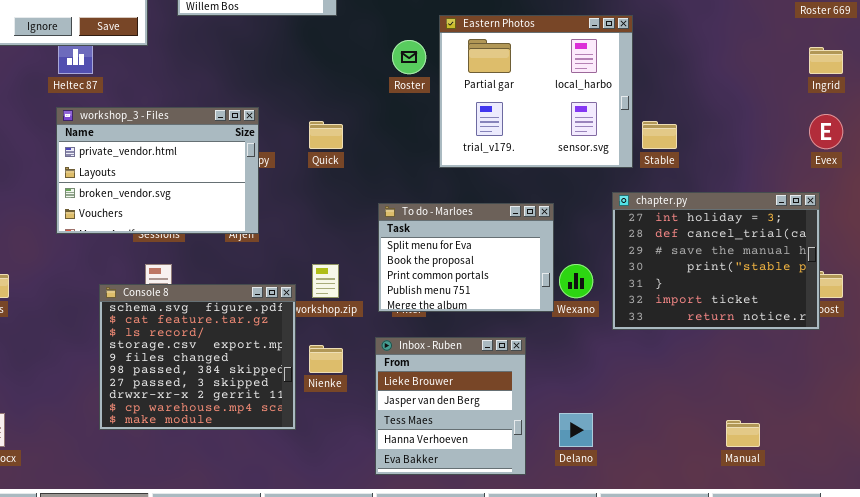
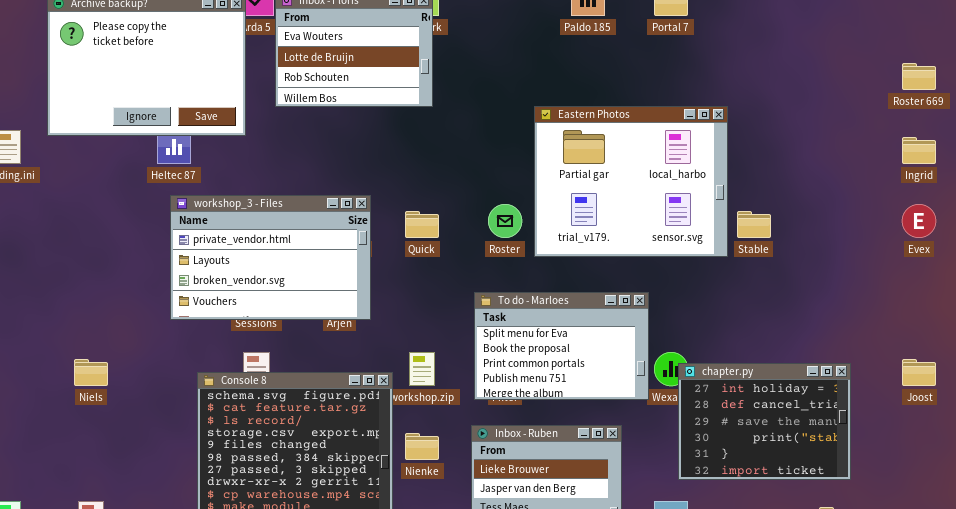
Roster: [392,40,426,74] -> [488,204,522,238], moved
workshop_3 - Files: [56,107,259,234] -> [170,195,371,320], moved
chapter.py: [612,192,820,330] -> [678,363,851,480], moved, resized

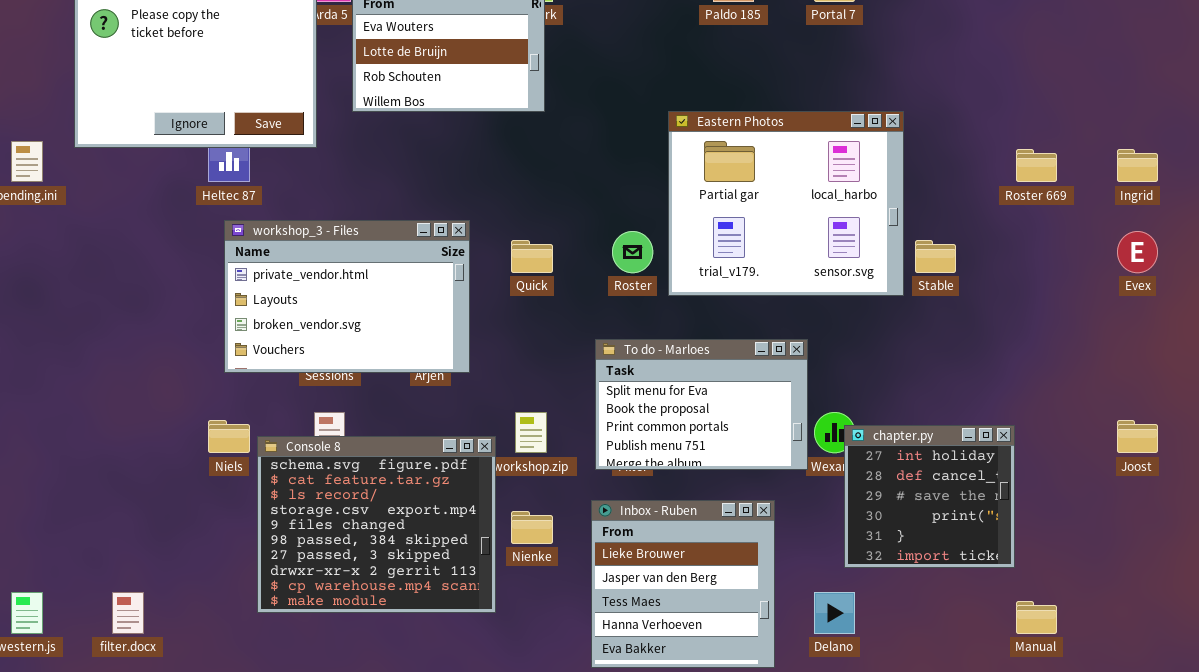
Roster 669: [902,63,936,90] -> [1016,149,1057,182], moved
Niels: [74,359,108,386] -> [208,420,250,453], moved
chapter.py: [678,363,851,480] -> [844,425,1015,568], resized

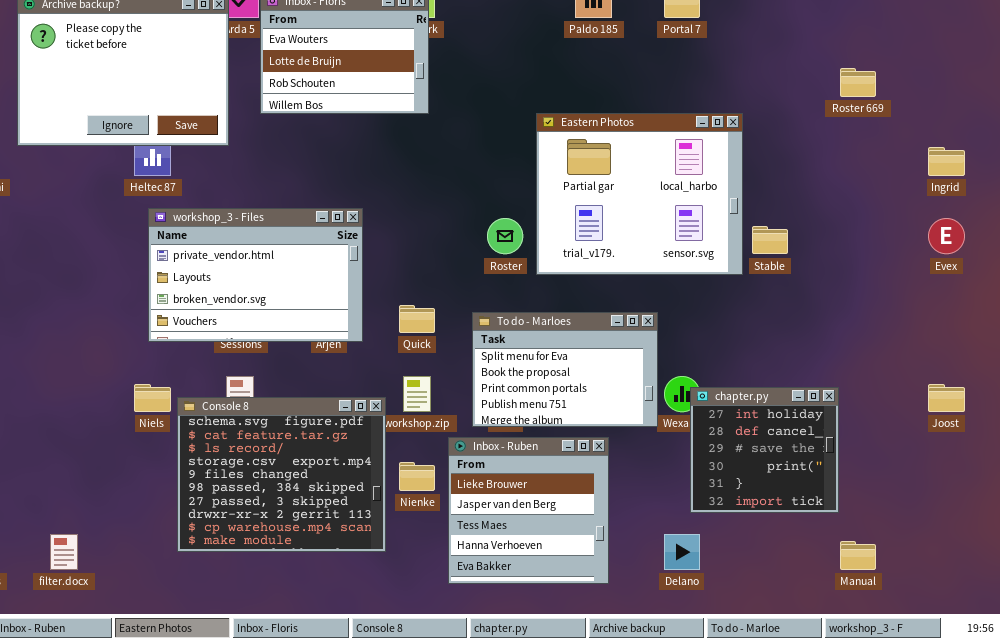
Roster 669: [1016,149,1057,182] -> [840,68,876,97], moved
Quick: [511,240,553,273] -> [399,305,435,333], moved
Inbox - Ruben: [591,500,775,668] -> [448,437,609,584], moved

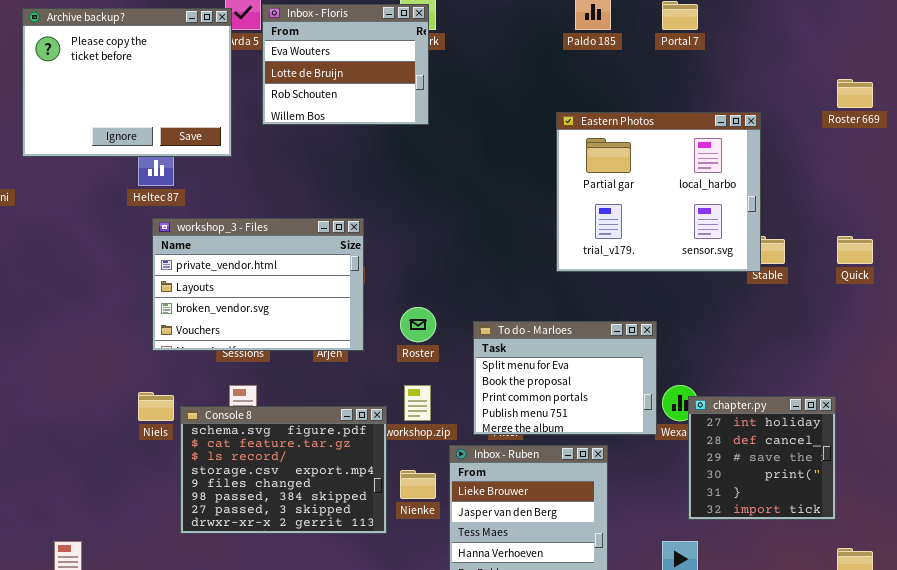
Eastern Photos: [536,113,743,275] -> [556,112,761,272], moved
Roster: [487,218,523,254] -> [400,307,436,342], moved
Quick: [399,305,435,333] -> [837,236,873,264], moved
Console 8: [177,397,386,552] -> [180,406,387,534], resized

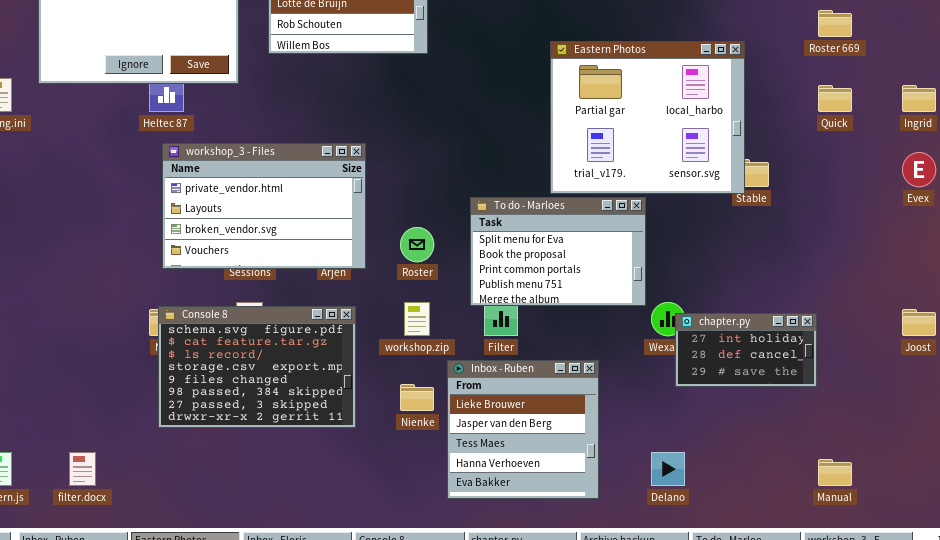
Quick: [837,236,873,264] -> [818,85,852,112], moved
To do - Marloes: [473,321,657,435] -> [470,197,646,306], moved
chapter.py: [688,396,836,520] -> [675,313,817,387], resized
Console 8: [180,406,387,534] -> [158,306,356,428], moved

